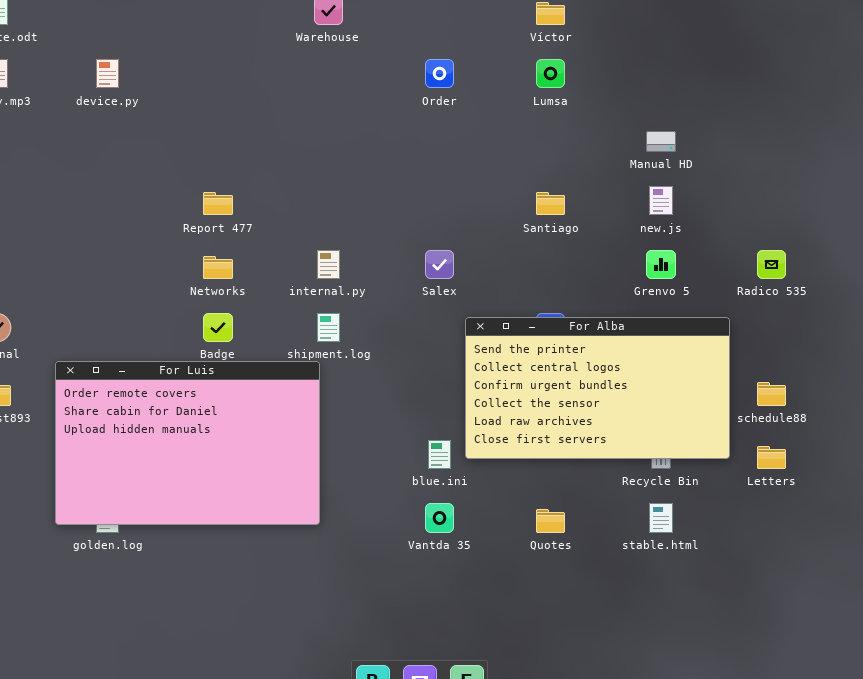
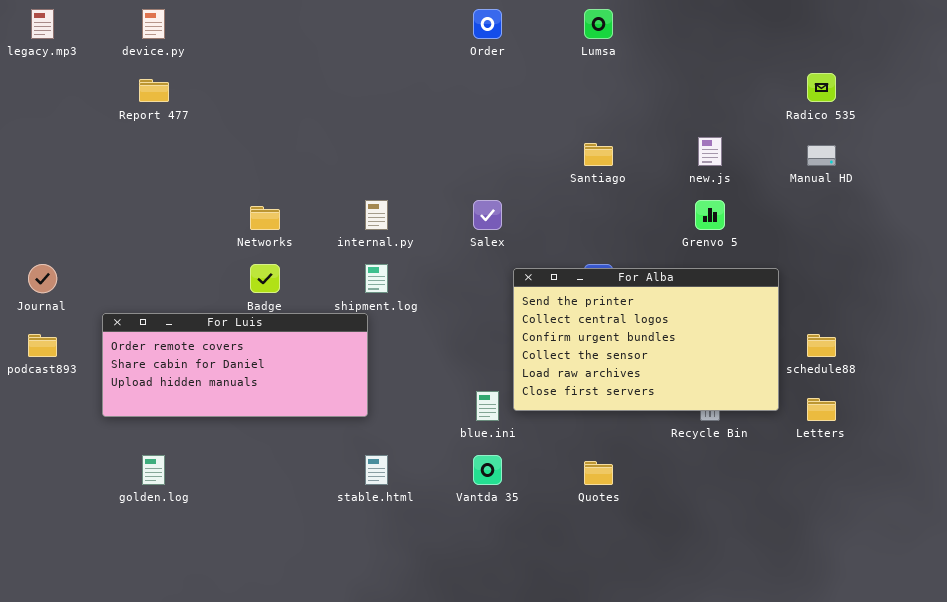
Manual HD: [646,131,676,152] -> [807,145,836,166], moved
Report 477: [203,192,233,215] -> [139,79,169,102], moved
Radico 535: [757,250,786,279] -> [807,73,836,102], moved
For Luis: [55,361,320,525] -> [102,313,368,417], resized
stable.html: [649,503,673,533] -> [365,455,388,485], moved

